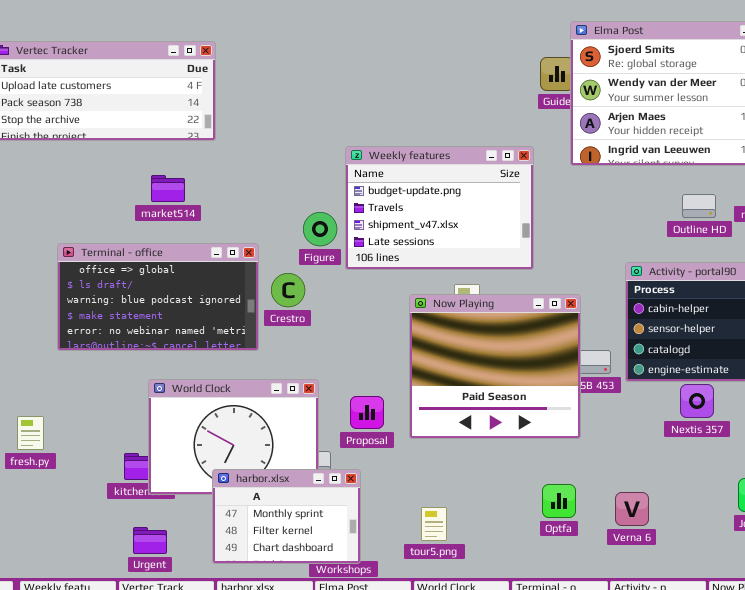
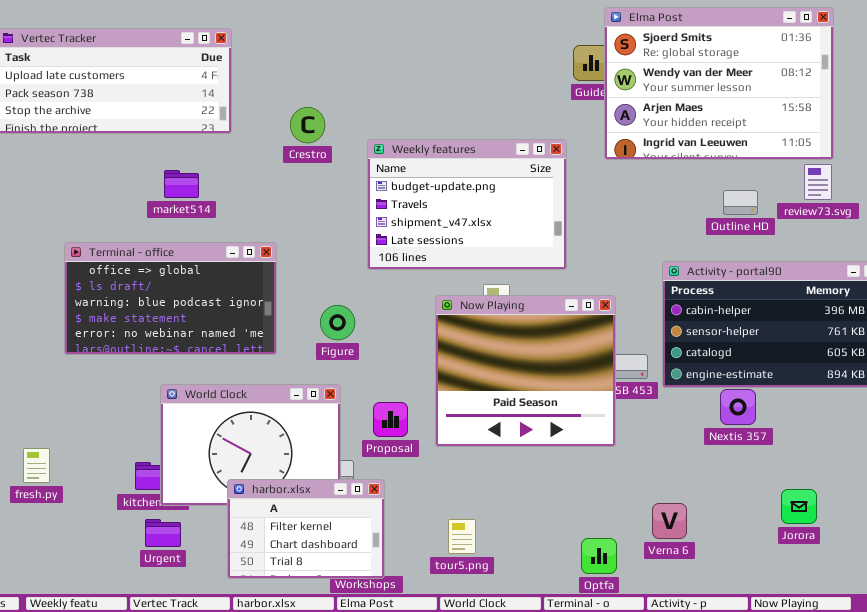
Figure: [303,212,337,246] -> [320,305,355,340], moved
Crestro: [271,273,305,307] -> [290,107,325,143], moved
fresh.py: [17,416,44,450] -> [23,448,50,483], moved
harbor.xlsx: [212,469,361,564] -> [227,479,385,579], scrolled down 1 row
Optfa: [542,484,576,518] -> [581,538,617,574], moved
Urgent: [133,527,167,554] -> [145,519,181,547], moved

